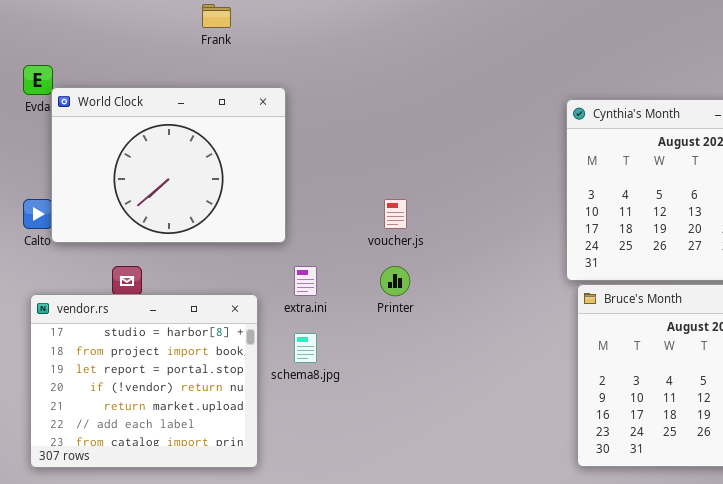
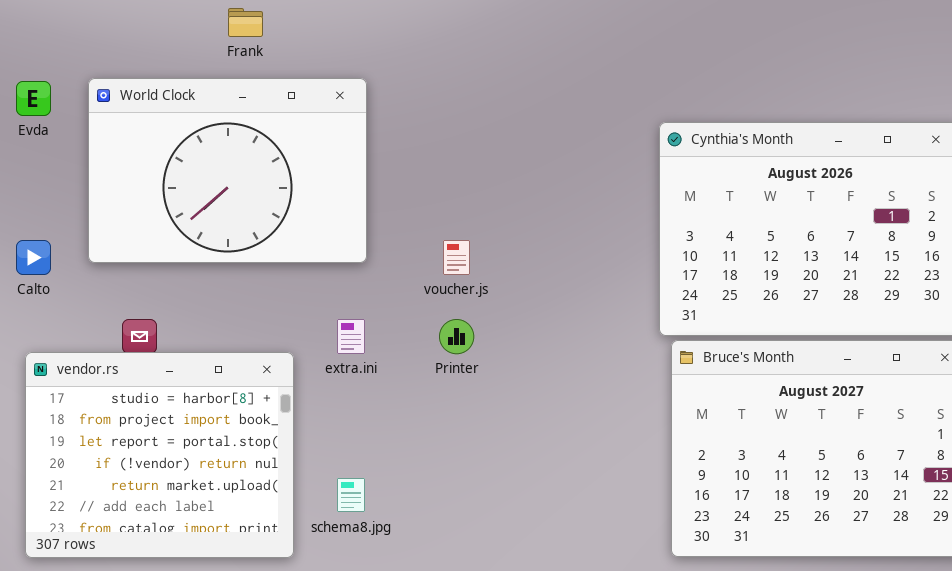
World Clock: [51,87,286,243] -> [88,78,367,263], moved
schema8.jpg: [294,333,317,363] -> [337,478,365,512], moved

